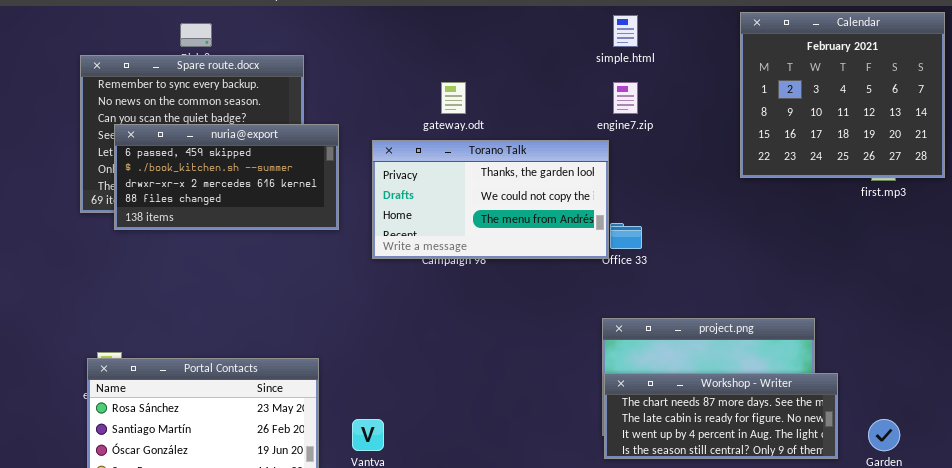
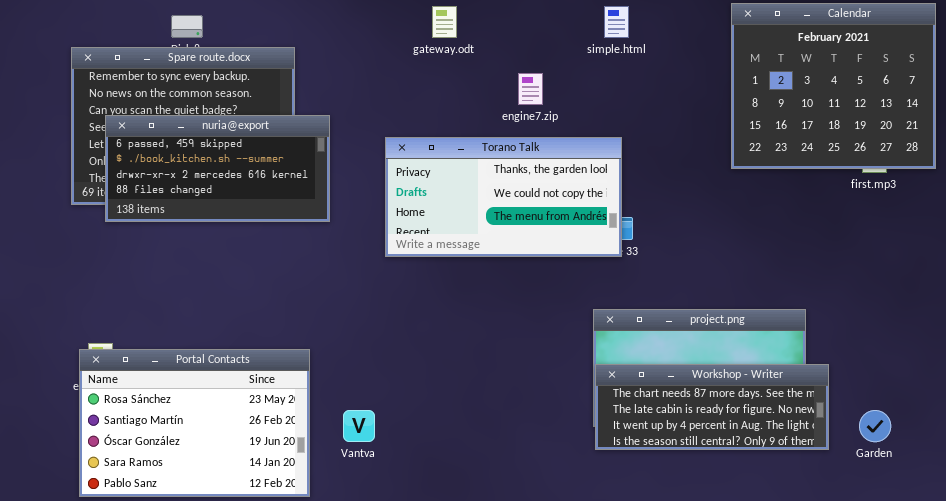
gateway.odt: [441,82,466,114] -> [432,6,457,38], moved
engine7.zip: [613,82,638,114] -> [518,73,543,105], moved
Torano Talk: [372,140,609,259] -> [385,137,622,257], moved

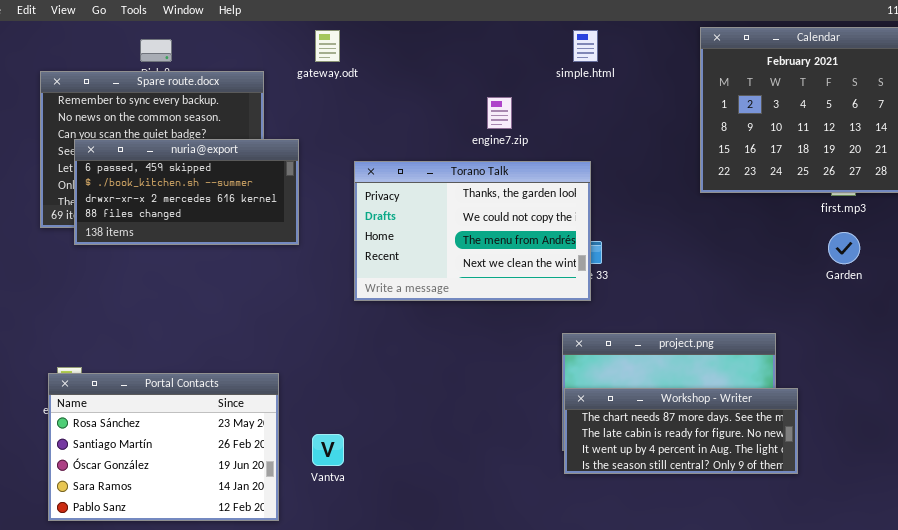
gateway.odt: [432,6,457,38] -> [315,30,340,62], moved
Torano Talk: [385,137,622,257] -> [354,161,591,301], resized
Garden: [859,410,891,442] -> [828,232,860,264], moved

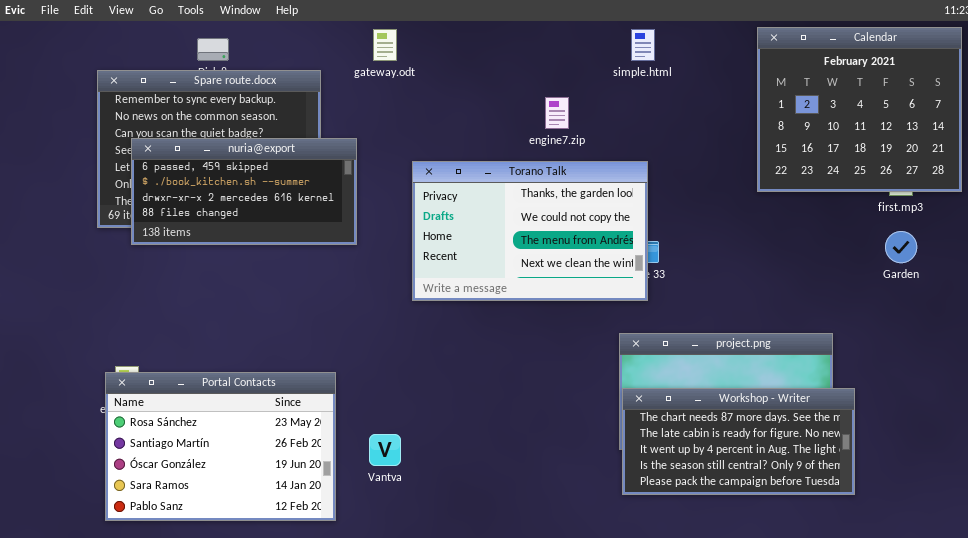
Workshop - Writer: [564,388,798,474] -> [622,388,855,495], resized

